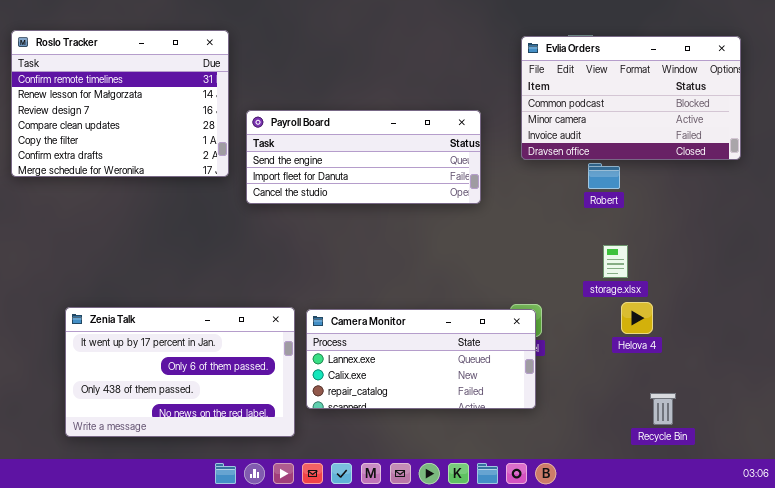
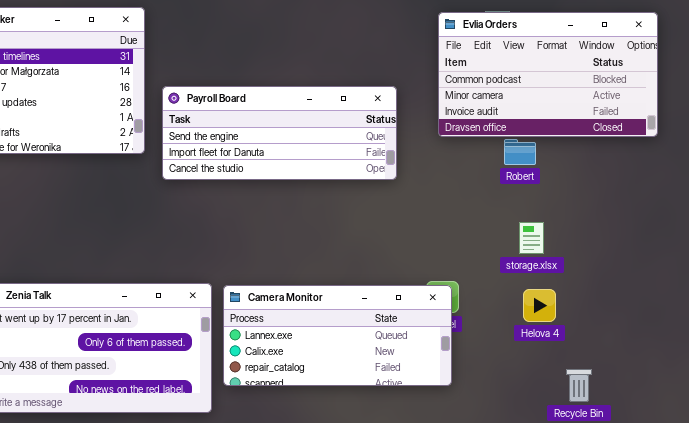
Helova 4: [621,302,653,334] -> [523,289,556,322], moved

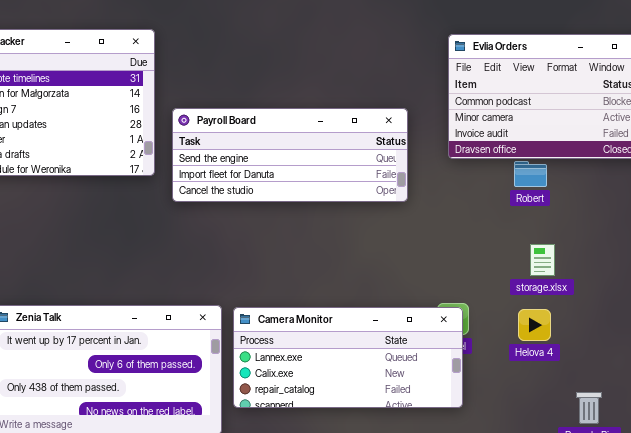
Helova 4: [523,289,556,322] -> [518,309,551,341], moved

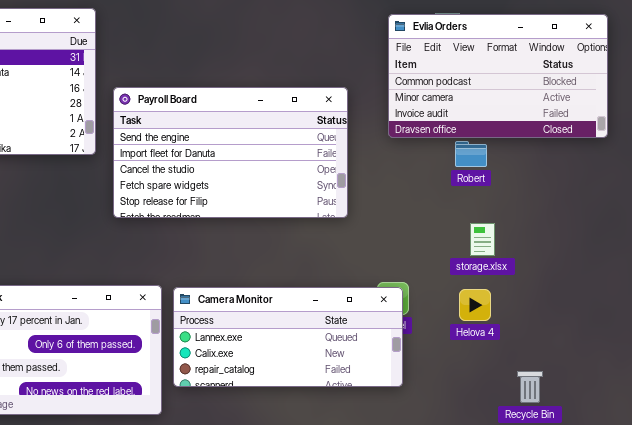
Payroll Board: [172,108,408,202] -> [113,87,348,218], resized

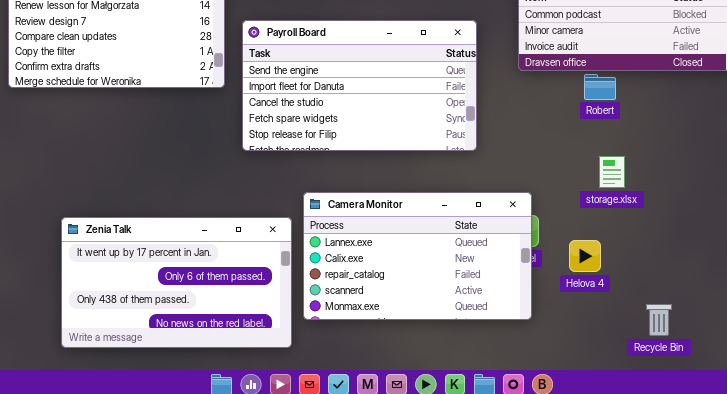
Camera Monitor: [173,287,403,387] -> [303,192,532,320], resized
Helova 4: [459,289,491,321] -> [569,240,601,272], moved

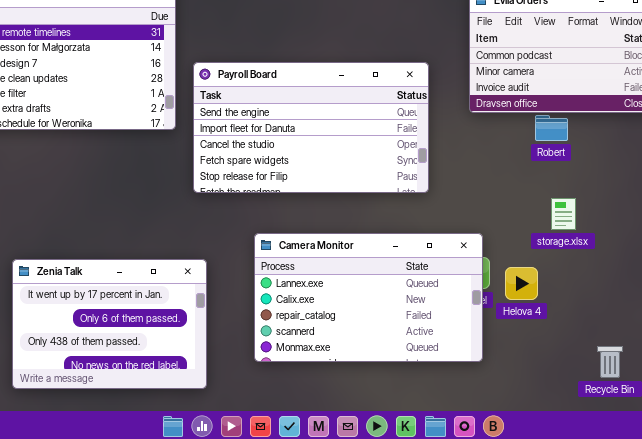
Zenia Talk: [61,217,292,348] -> [12,259,207,389], resized
Helova 4: [569,240,601,272] -> [505,267,538,300], moved

